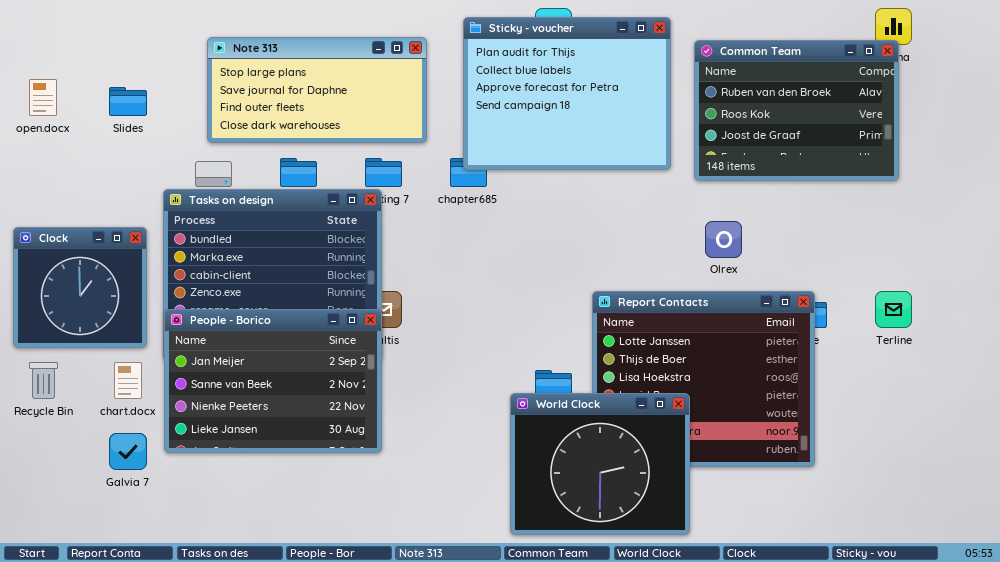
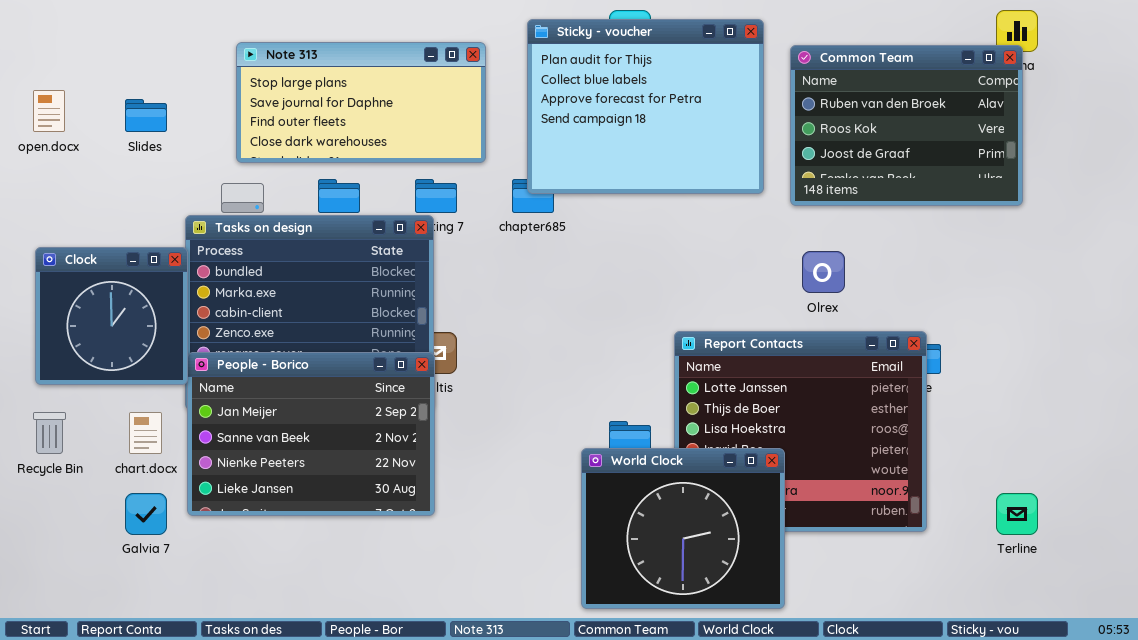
Clock: [13,227,147,348] -> [35,247,188,385], moved
Terline: [875,291,912,328] -> [996,493,1038,535], moved

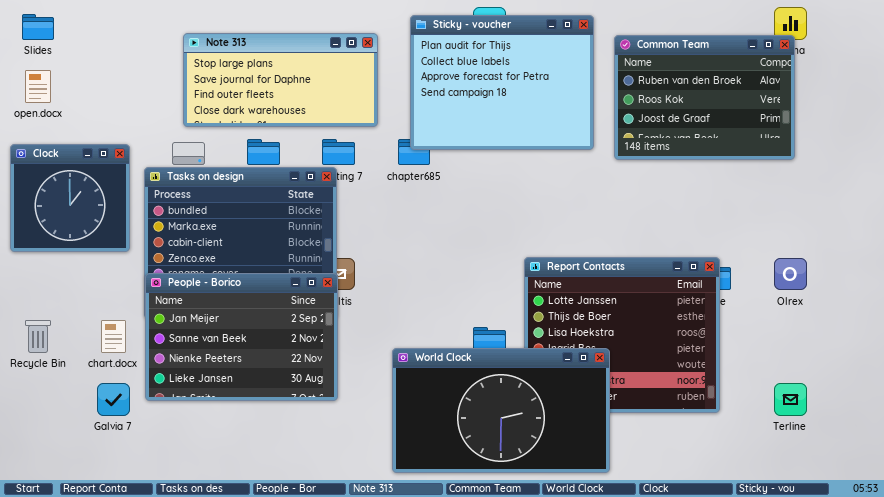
Slides: [125,99,167,132] -> [22,14,54,40], moved
Clock: [35,247,188,385] -> [10,144,130,252], moved
Olrex: [802,251,845,293] -> [774,258,807,290], moved
World Clock: [581,448,785,609] -> [392,348,610,473], resized

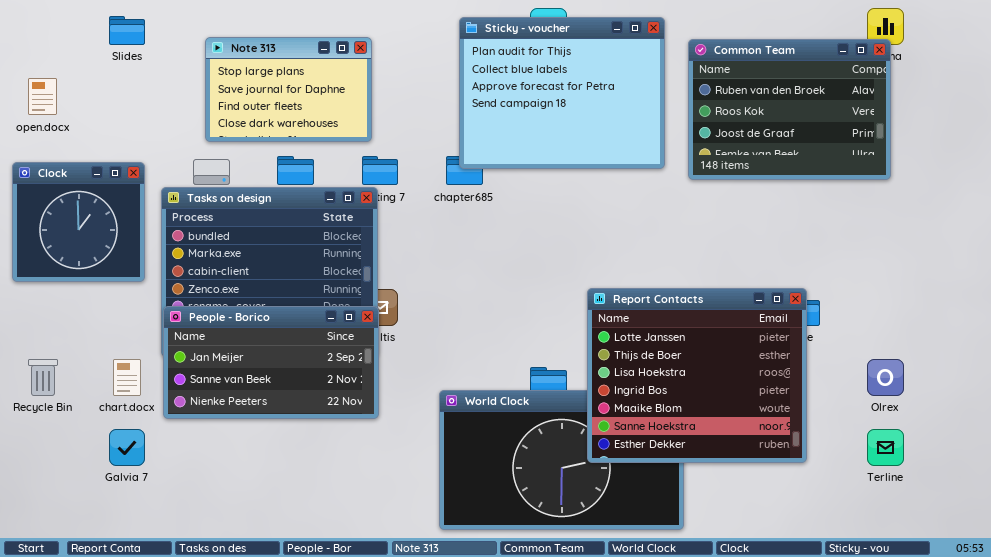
Slides: [22,14,54,40] -> [109,16,145,45], moved
Note 313: [183,33,378,127] -> [205,37,372,142], resized
Report Contacts: [524,257,720,413] -> [587,288,807,463], raised
Olrex: [774,258,807,290] -> [867,359,904,396], moved
People - Borico: [145,273,338,401] -> [163,306,379,419], resized

